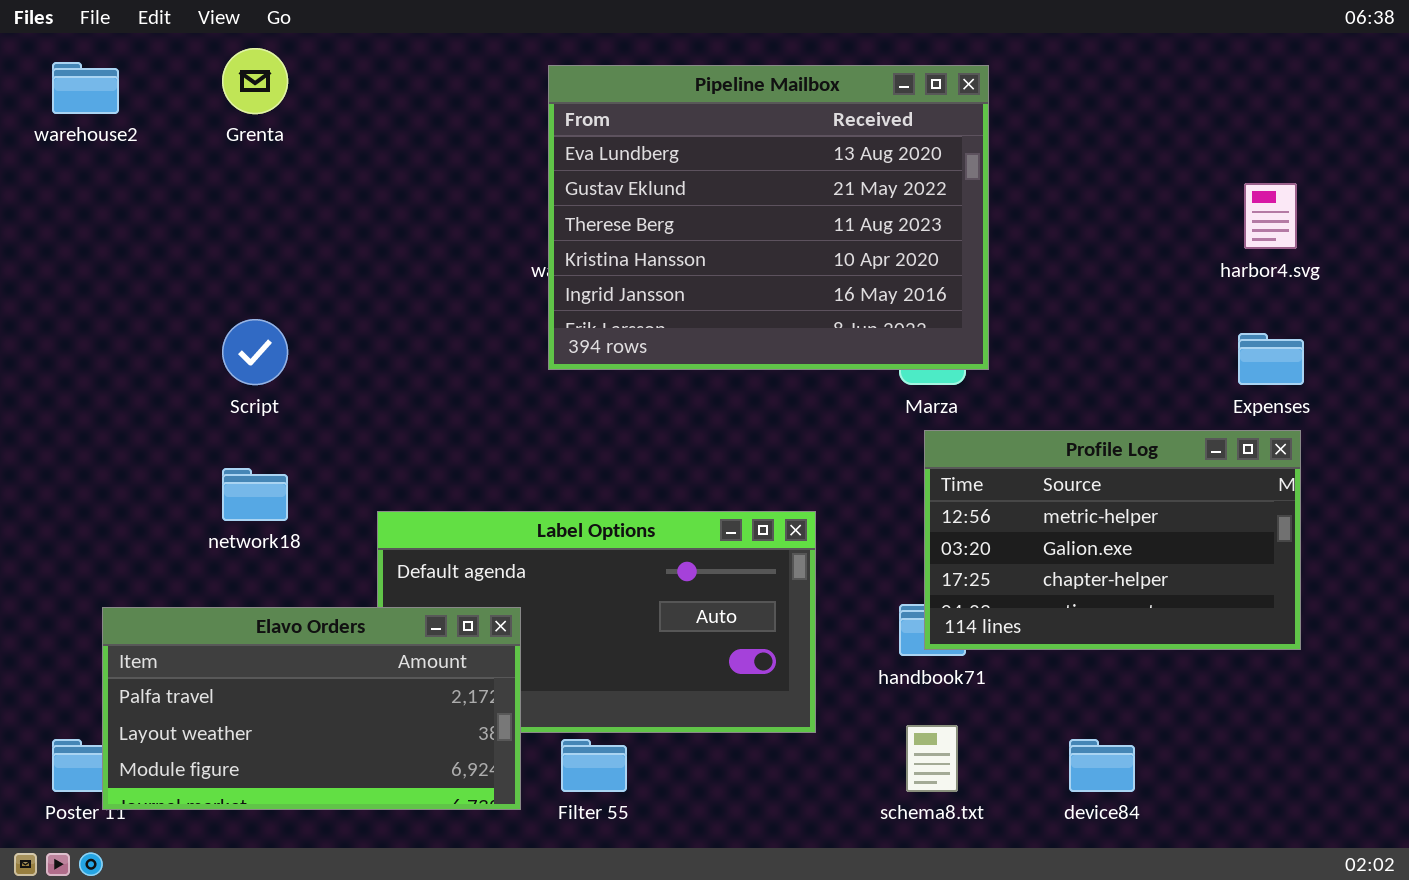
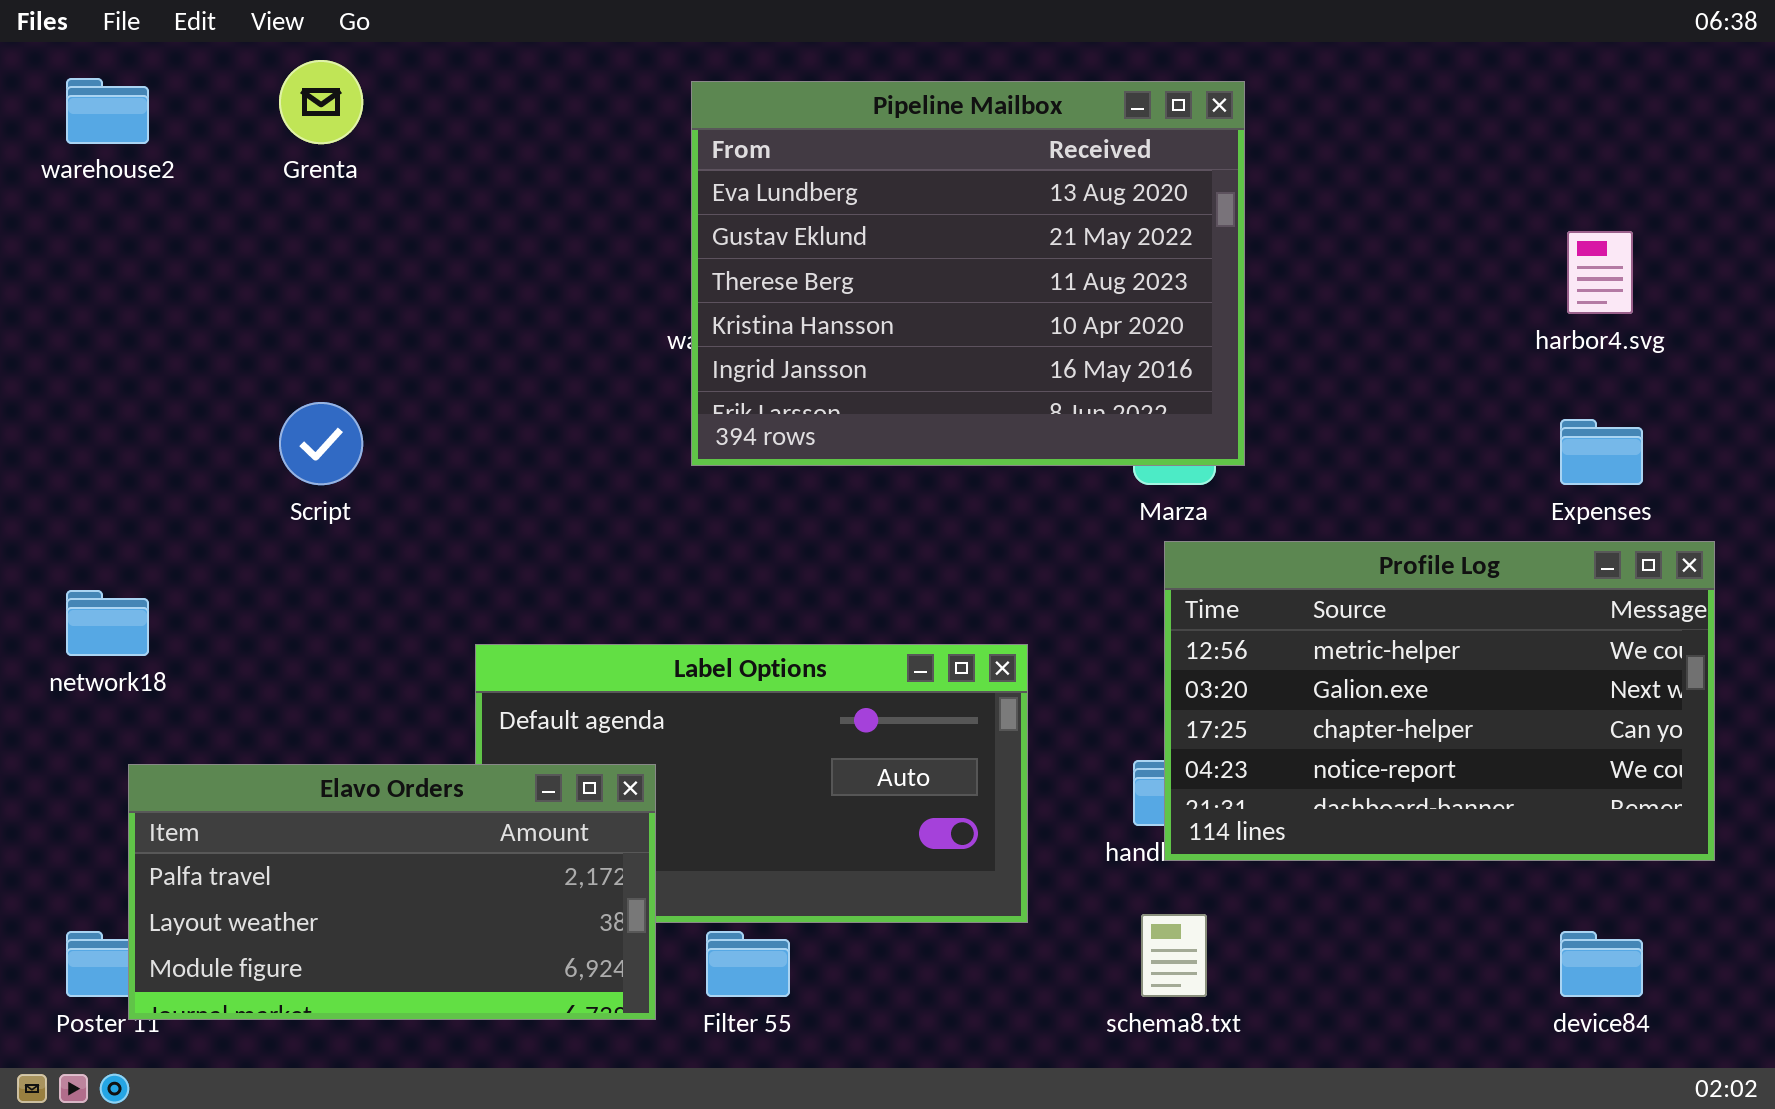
Profile Log: [924,430,1301,650] -> [1164,541,1715,861], resized
network18: [222,468,288,521] -> [66,590,149,656], moved
device84: [1069,739,1135,792] -> [1560,931,1643,997], moved

